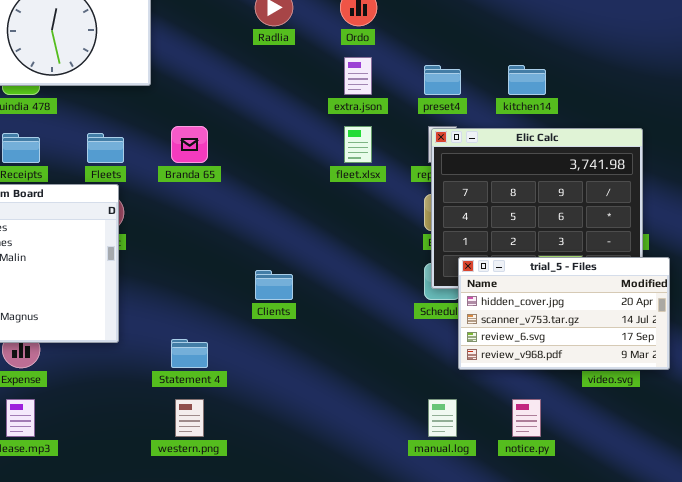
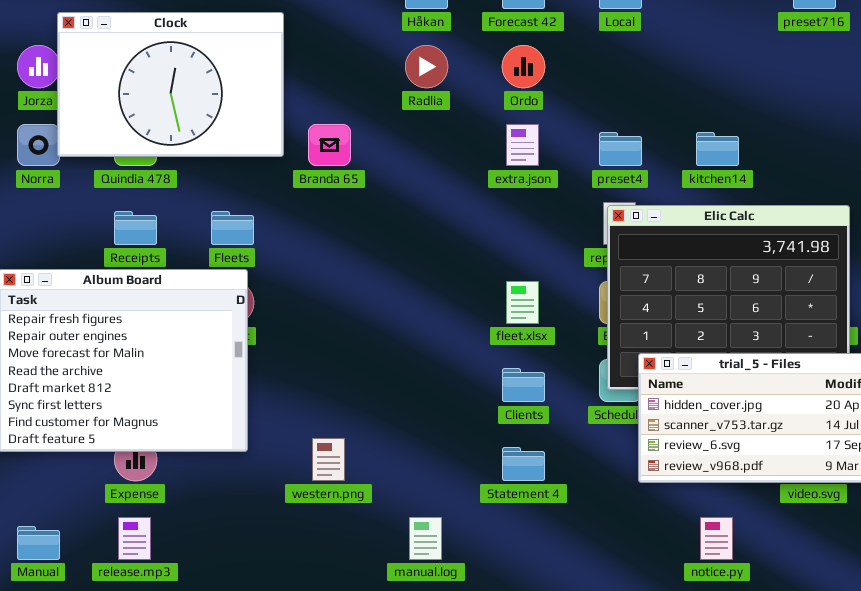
Branda 65: [171,126,208,163] -> [308,124,351,166], moved
fleet.xlsx: [344,126,372,163] -> [506,281,539,324], moved
Clients: [255,270,293,300] -> [502,368,545,402], moved
Statement 4: [171,339,208,368] -> [502,447,545,481], moved
western.png: [175,399,204,437] -> [312,438,345,481], moved
manual.log: [428,399,457,437] -> [409,517,442,560], moved

